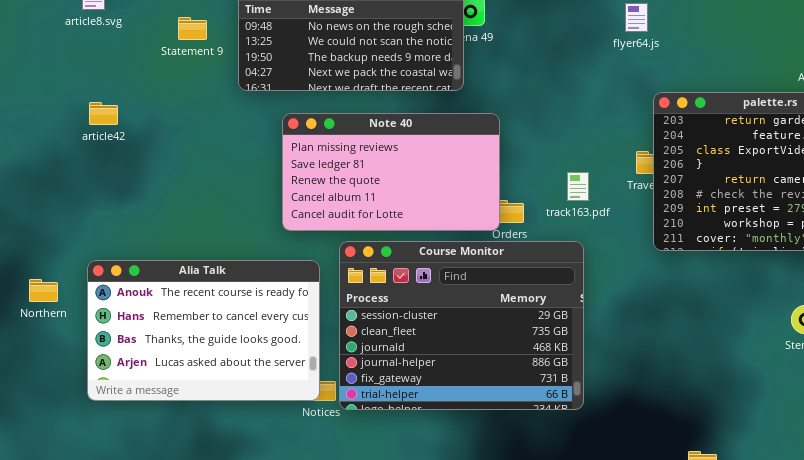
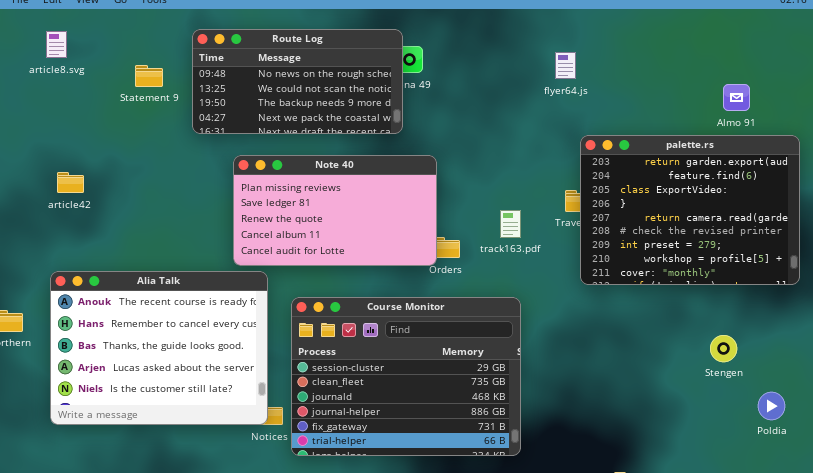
article42: [89,102,118,125] -> [57,172,84,193], moved
Course Monitor: [339,241,584,410] -> [291,297,521,456], moved
Alia Talk: [87,260,320,401] -> [50,271,268,425], resized

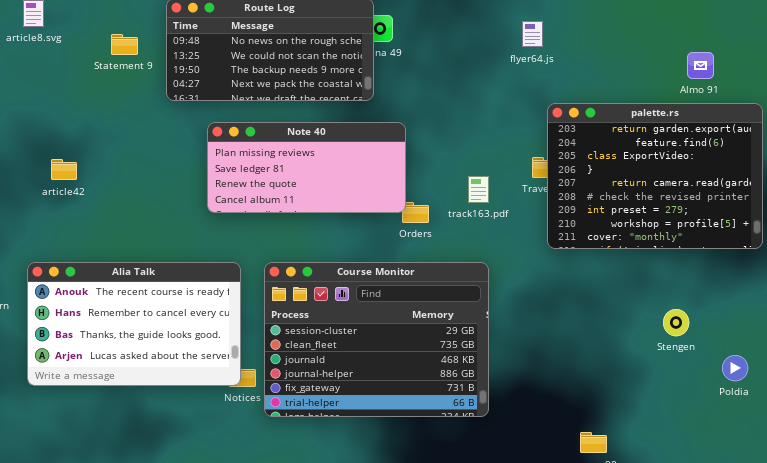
Note 40: [233,155,437,266] -> [207,122,406,213], resized
article42: [57,172,84,193] -> [51,159,77,180], moved
Alia Talk: [50,271,268,425] -> [27,262,241,386], resized
Stengen: [710,335,737,362] -> [663,309,689,336], moved

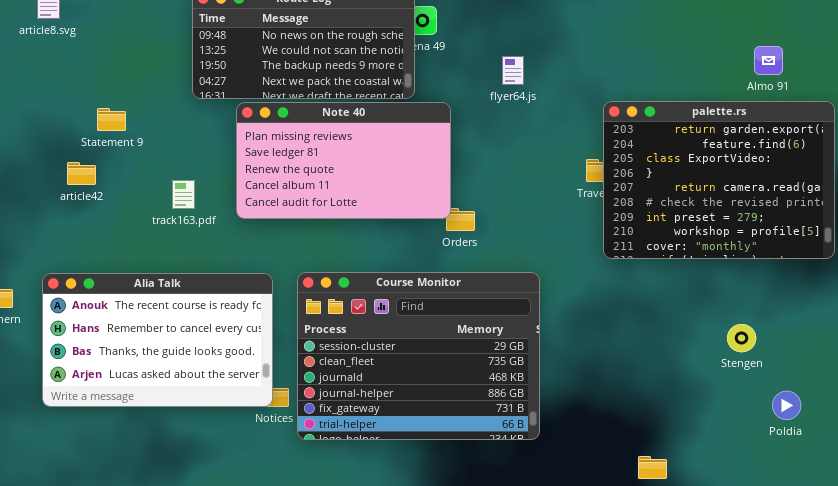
flyer64.js: [522,21,543,47] -> [502,56,524,85], moved
Statement 9: [111,34,138,55] -> [97,108,126,131], moved
Note 40: [207,122,406,213] -> [236,102,451,219], resized
track163.pdf: [468,176,489,203] -> [172,180,195,209], moved
Poldia: [722,355,748,381] -> [772,391,801,420], moved

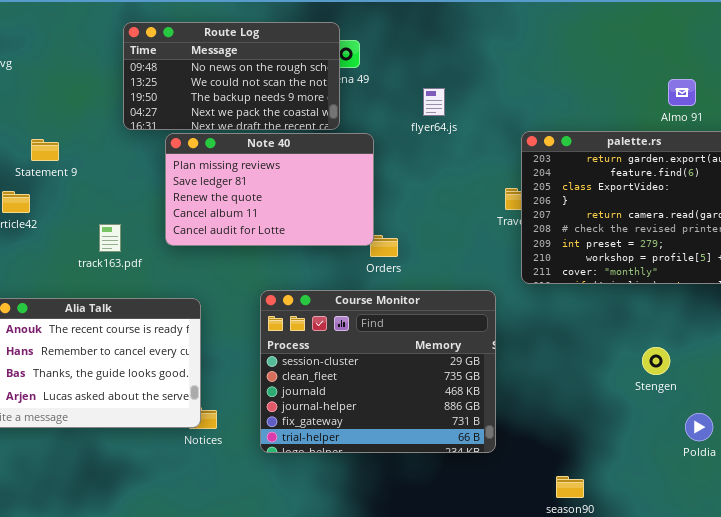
track163.pdf: [172,180,195,209] -> [99,224,121,252], moved
Course Monitor: [297,272,540,440] -> [260,290,496,453], moved

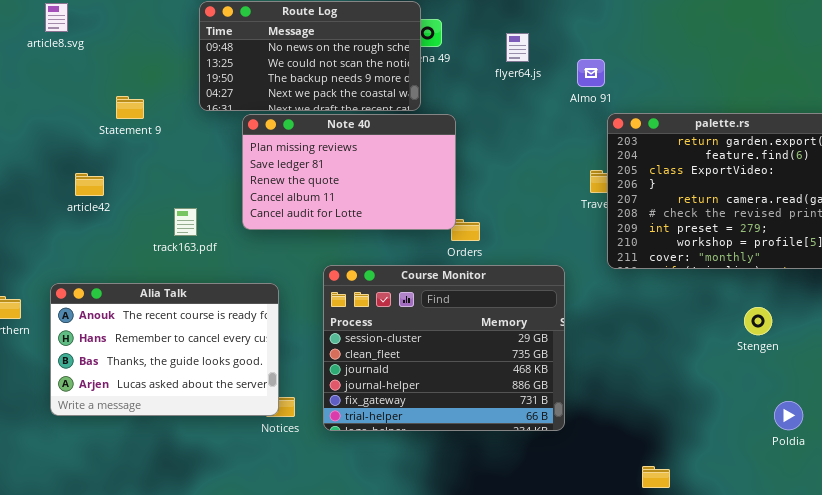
Almo 91: [668,79,696,106] -> [577,59,605,87], moved
flyer64.js: [423,88,445,116] -> [506,33,529,62], moved
Statement 9: [31,139,59,161] -> [116,96,144,119], moved
Course Monitor: [260,290,496,453] -> [323,265,565,431], moved
Stengen: [642,347,670,375] -> [744,307,772,335], moved

